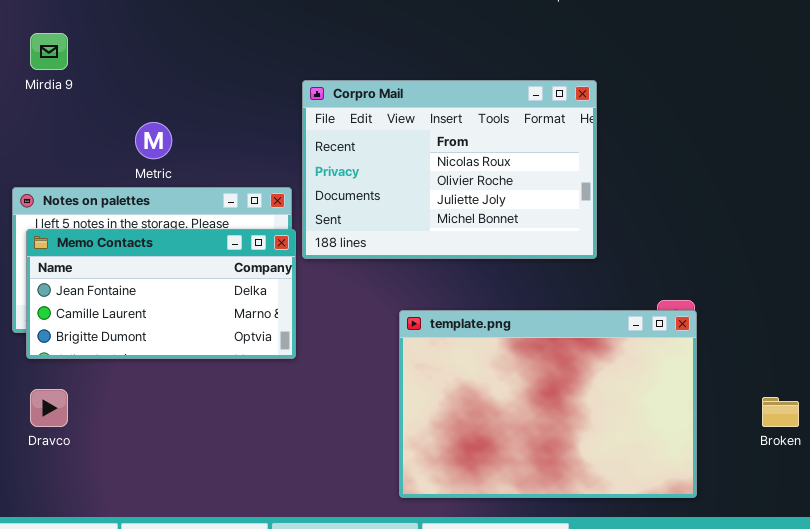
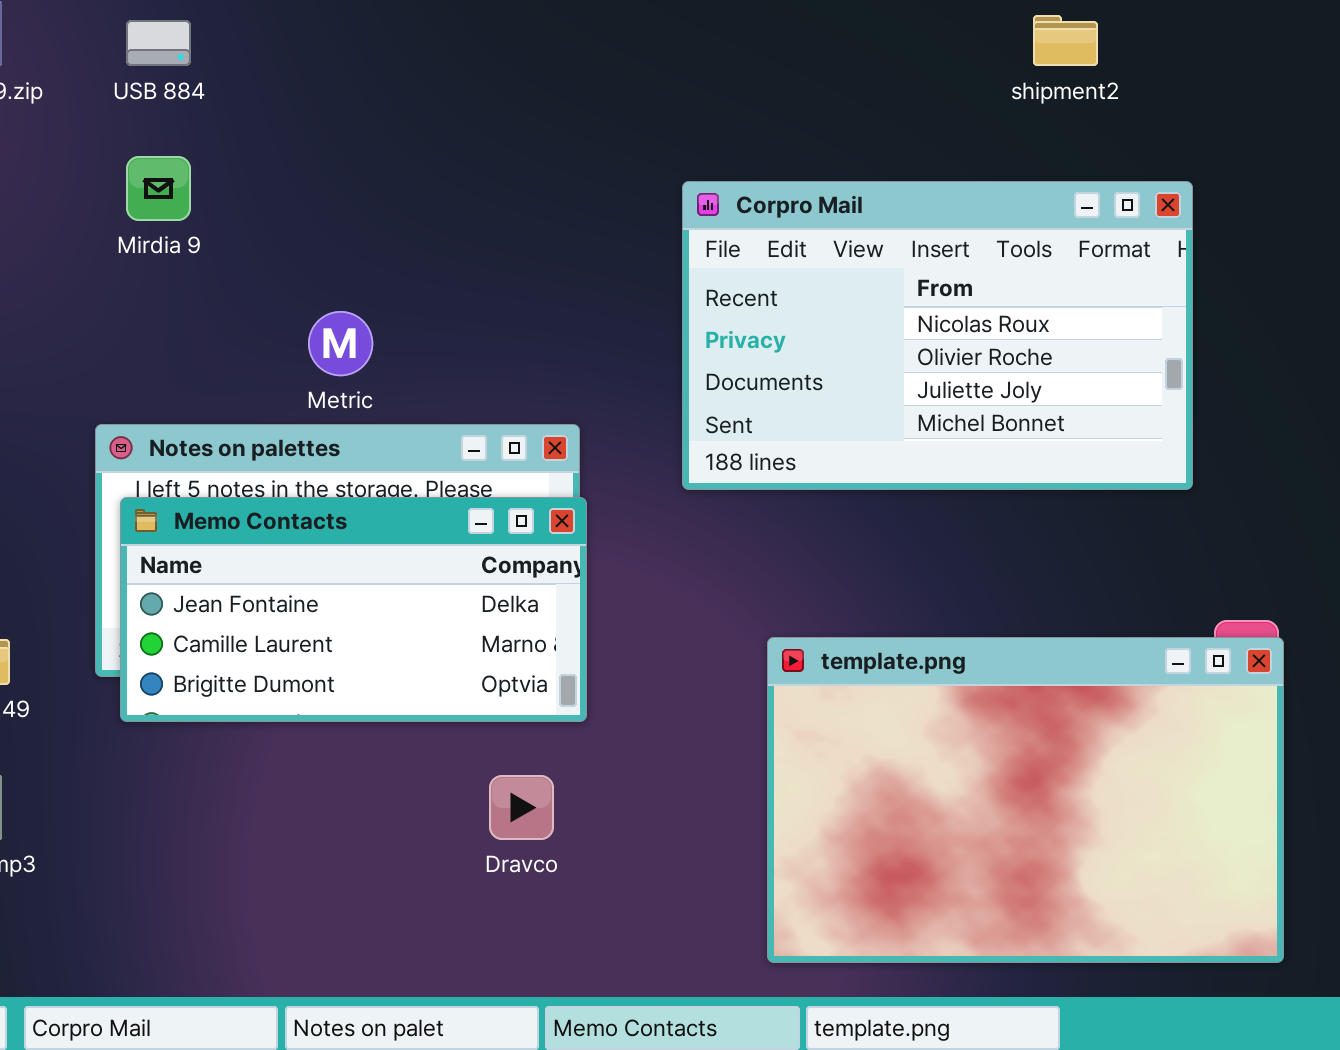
Corpro Mail: [302,80,597,259] -> [682,181,1193,490], moved
Dravco: [30,389,68,427] -> [489,775,554,840], moved

